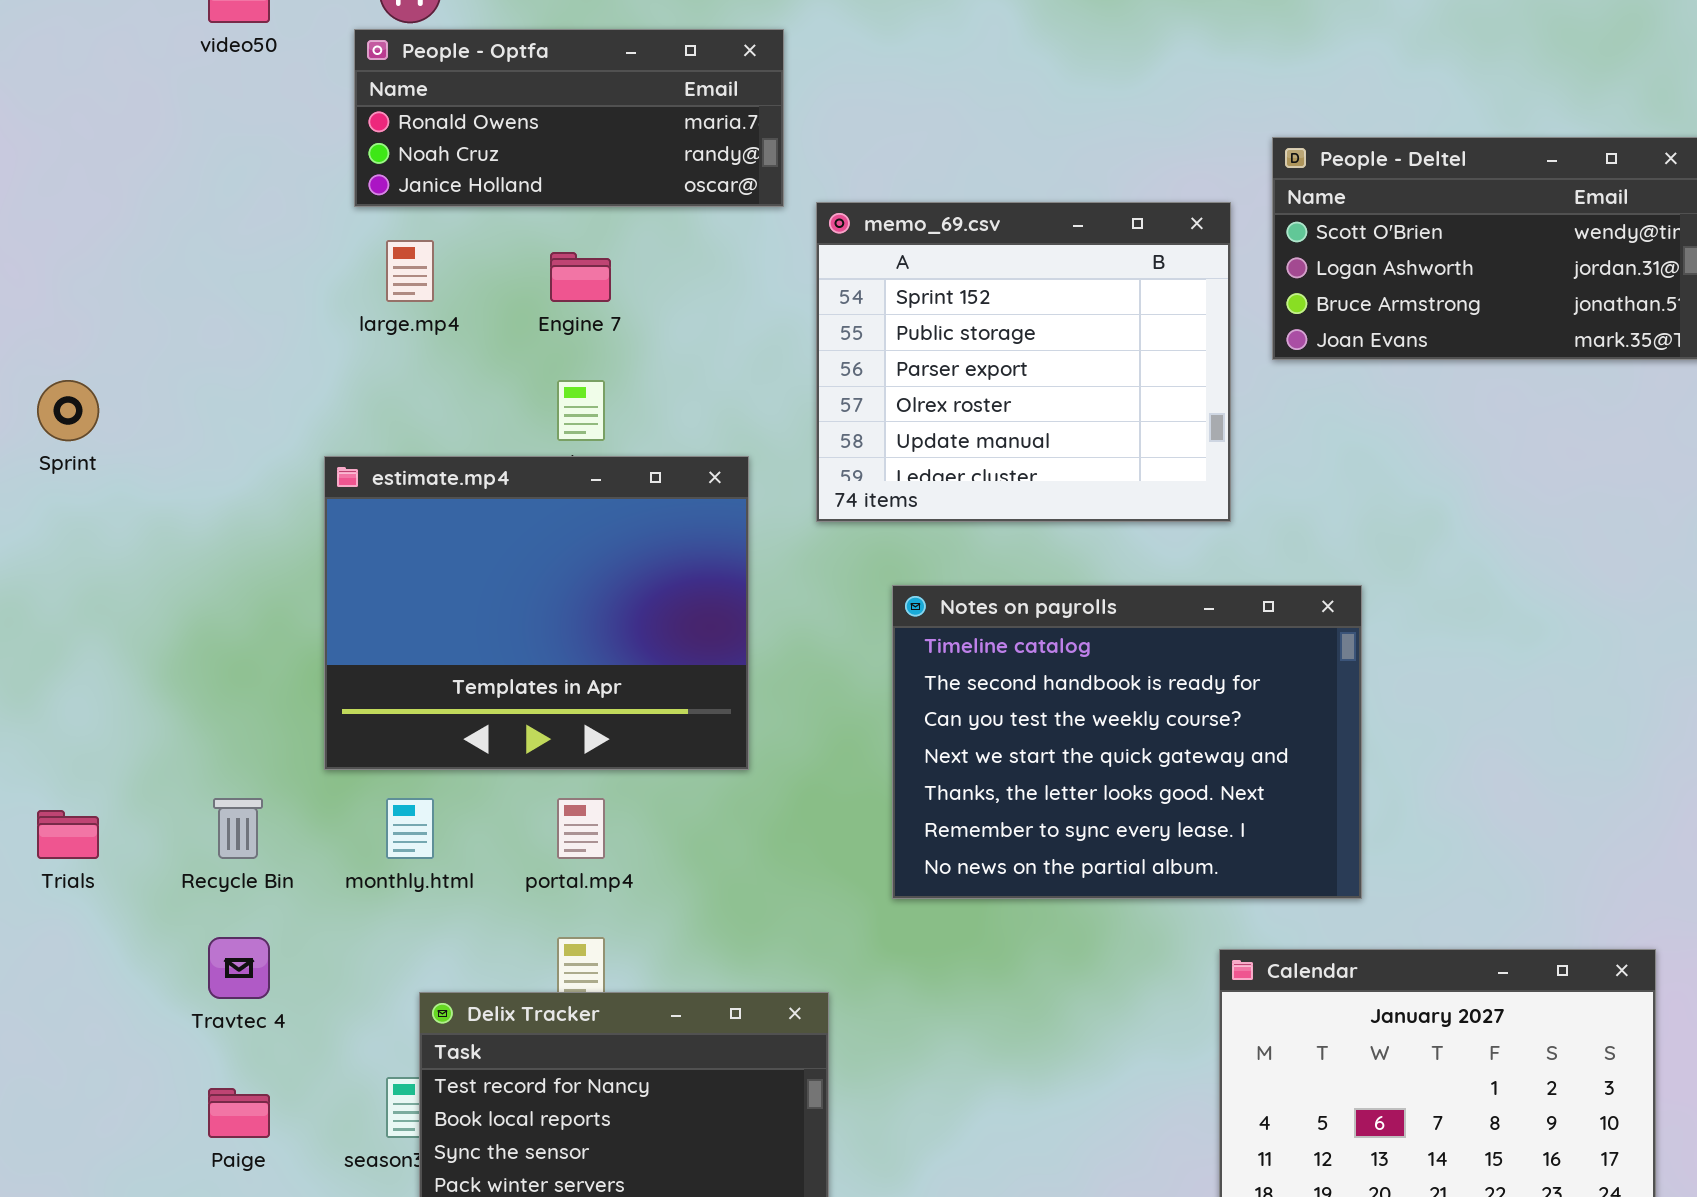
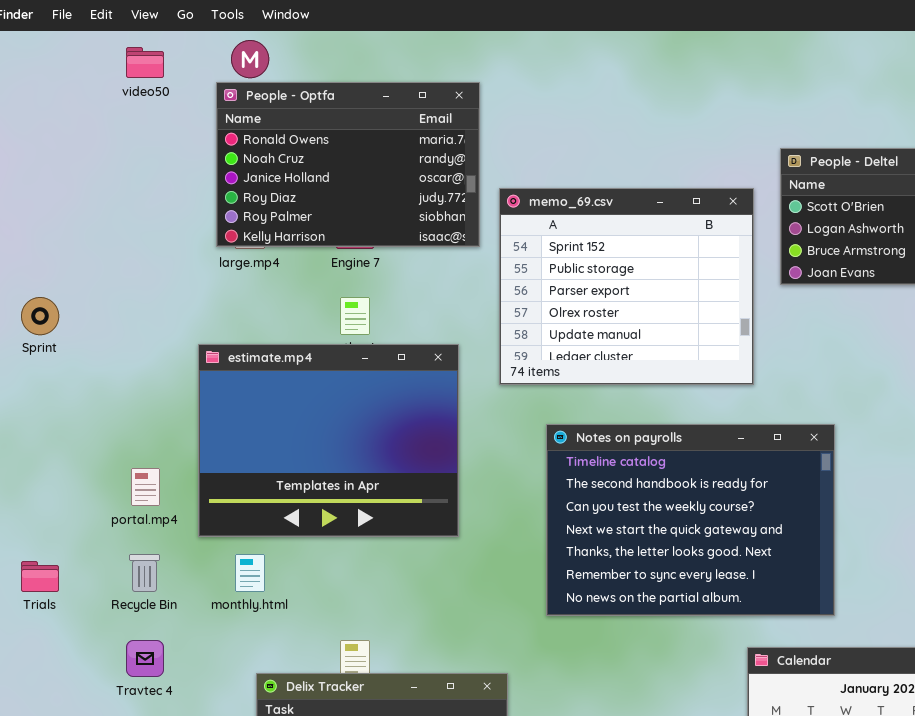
People - Optfa: [354,29,784,207] -> [216,82,480,247], resized
portal.mp4: [557,798,605,859] -> [131,468,160,506], moved

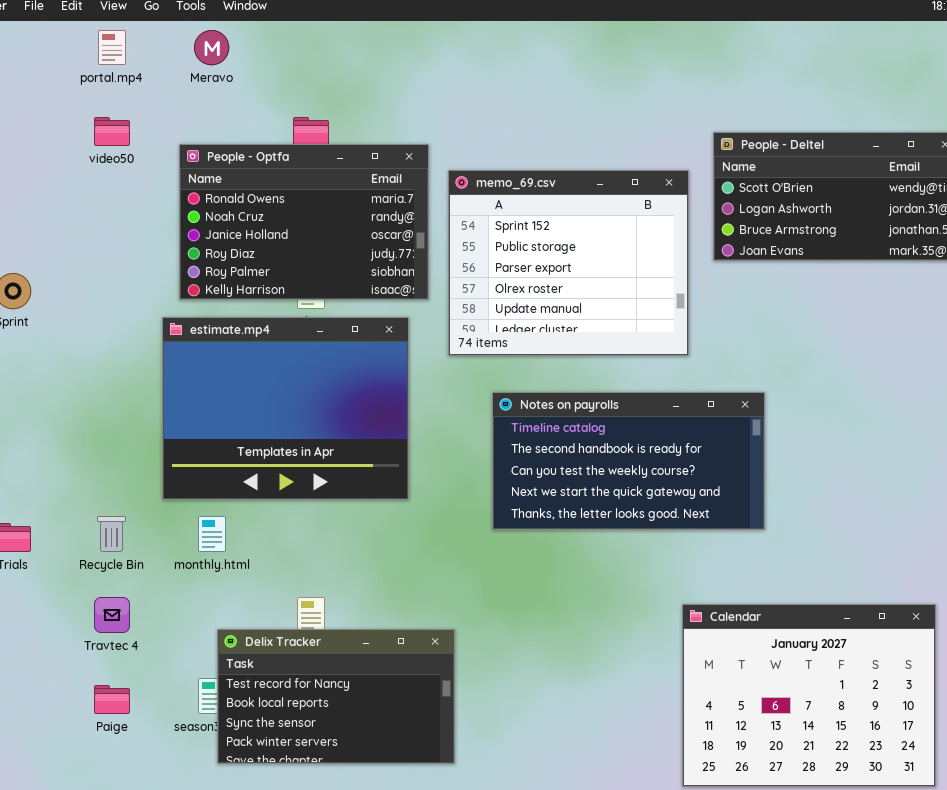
video50: [126,47,164,78] -> [94,117,130,146], moved
People - Optfa: [216,82,480,247] -> [179,144,429,300], moved
Notes on payrolls: [546,424,835,616] -> [492,392,765,530], resized
portal.mp4: [131,468,160,506] -> [98,30,126,65], moved

